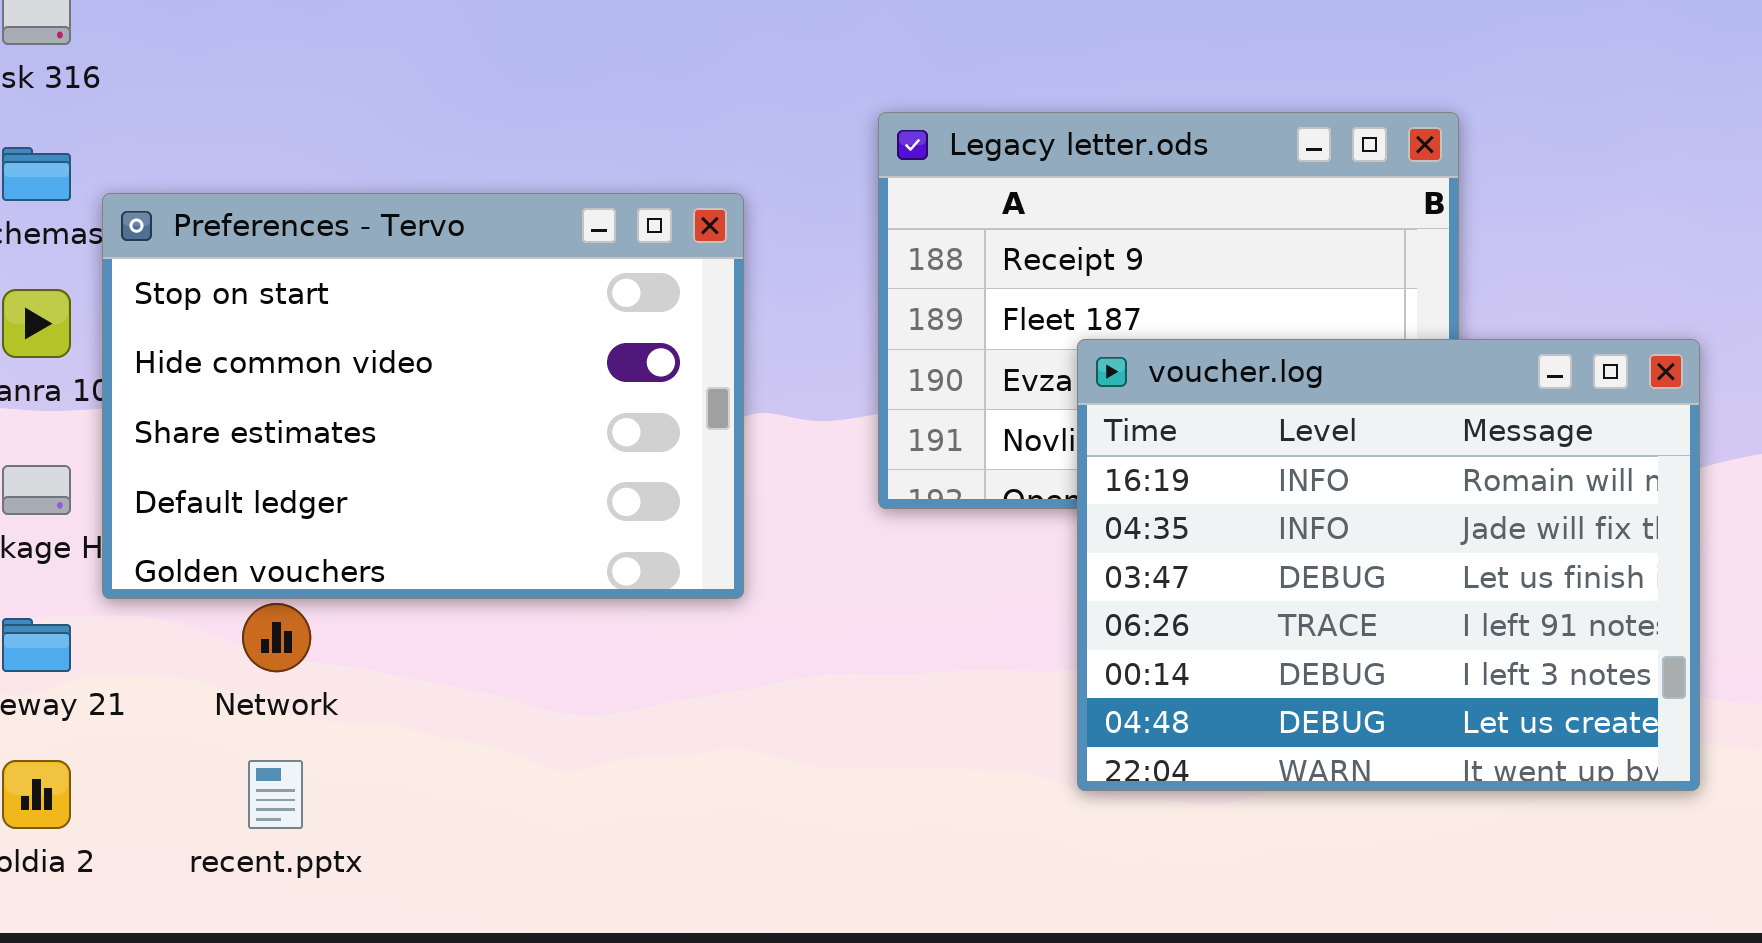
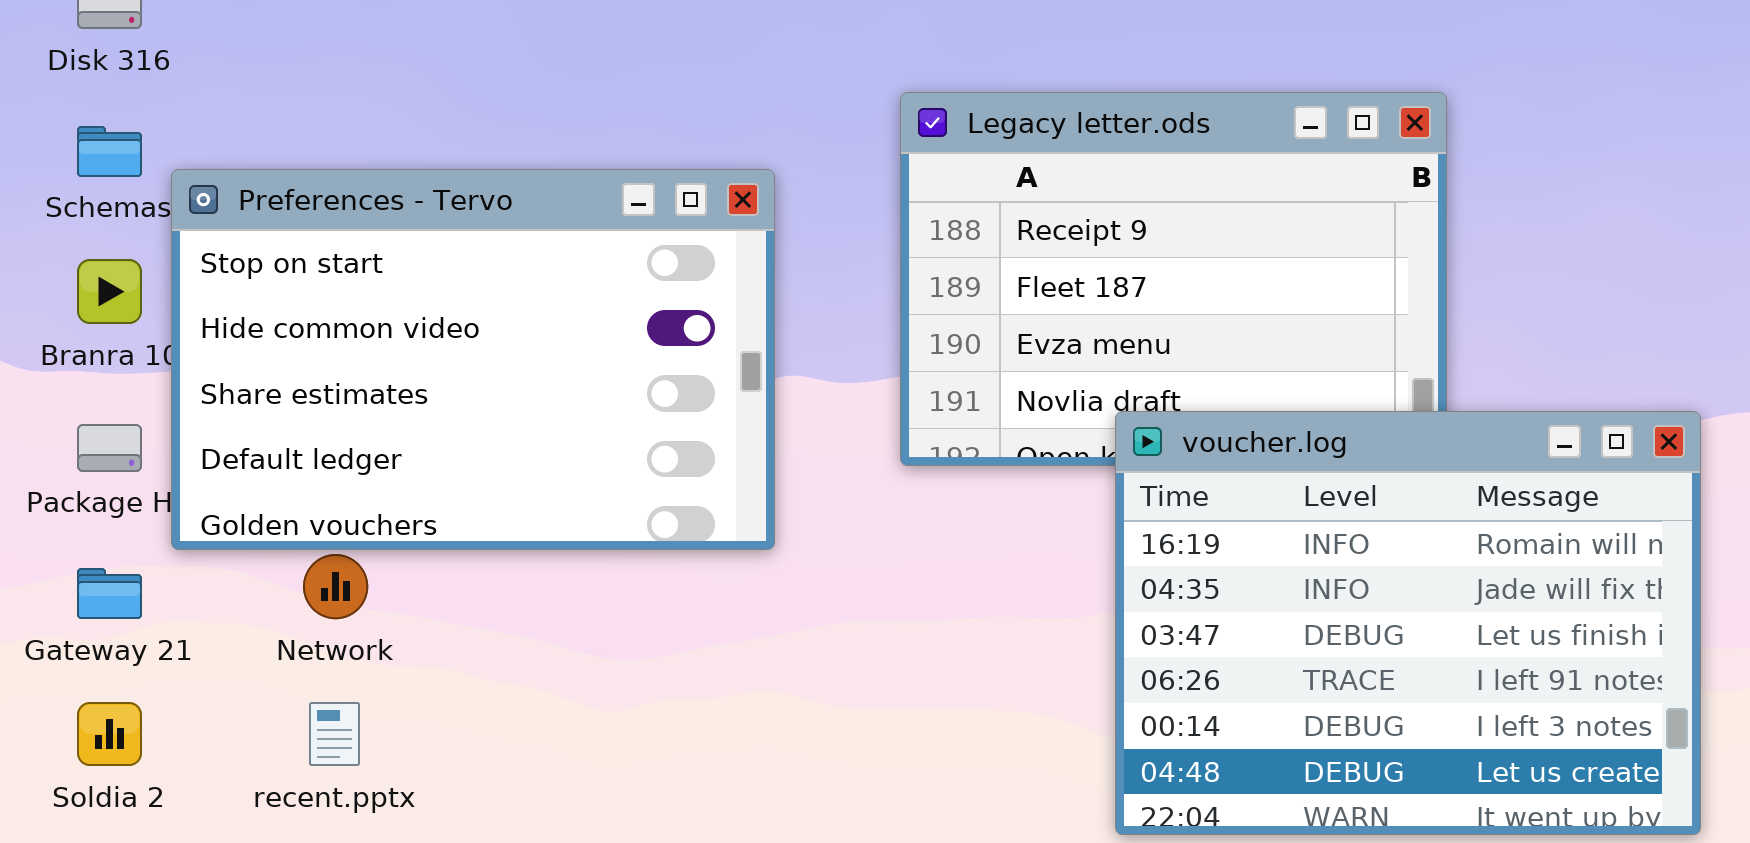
voucher.log: [1077,339,1700,791] -> [1115,411,1701,835], moved

